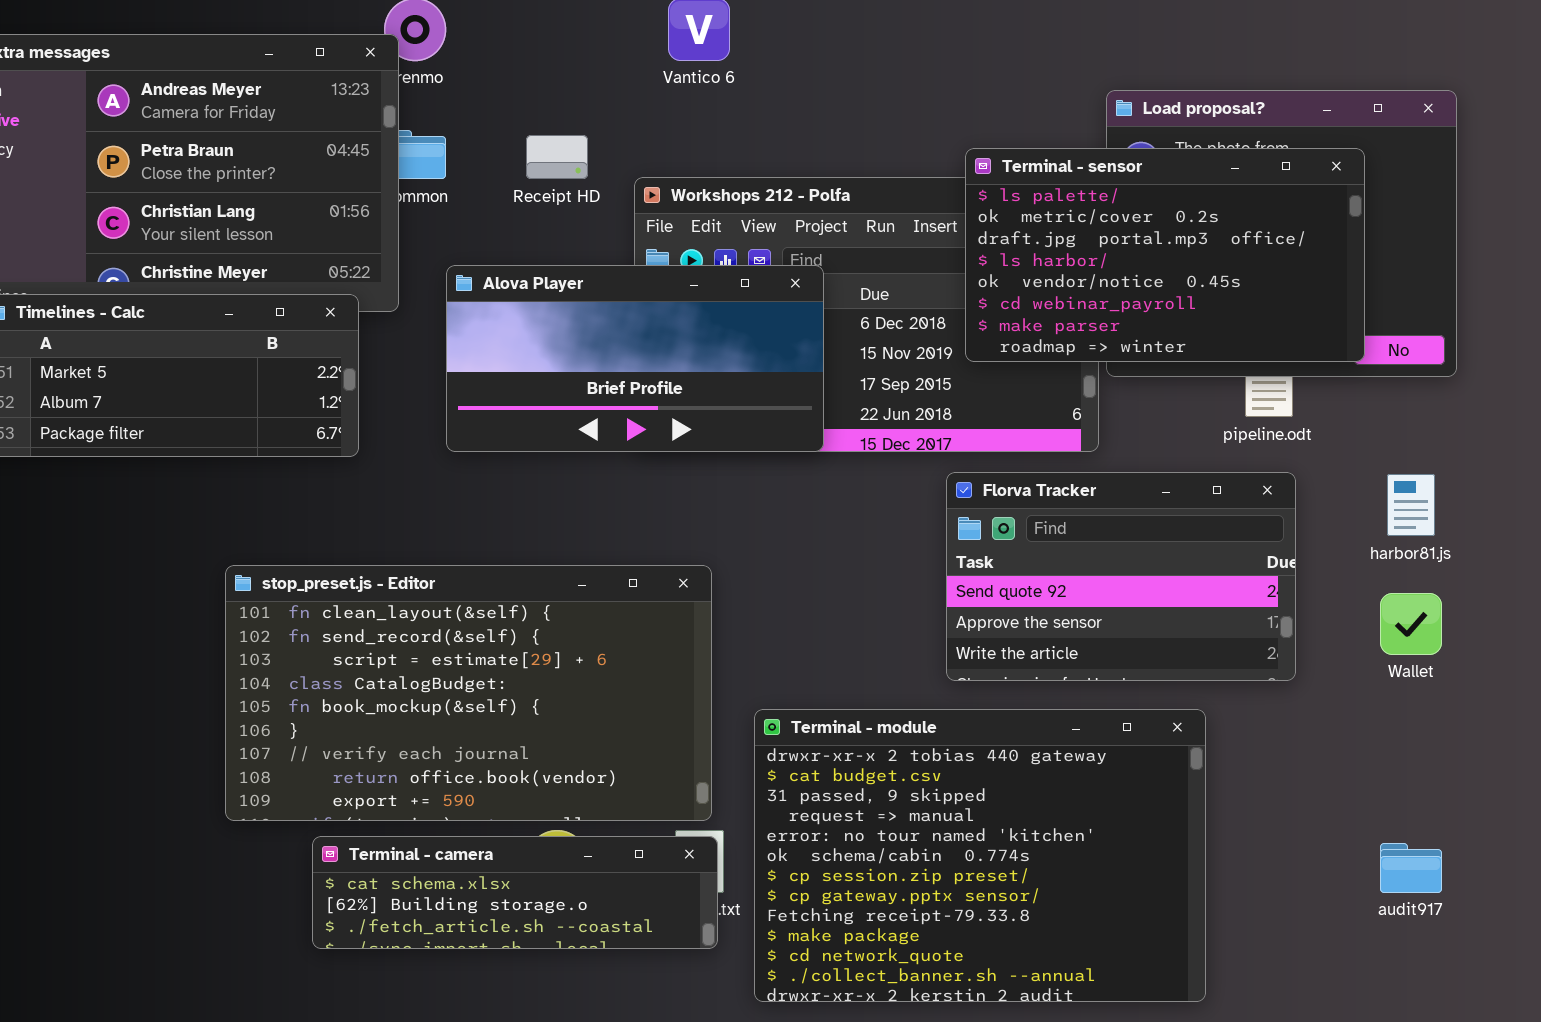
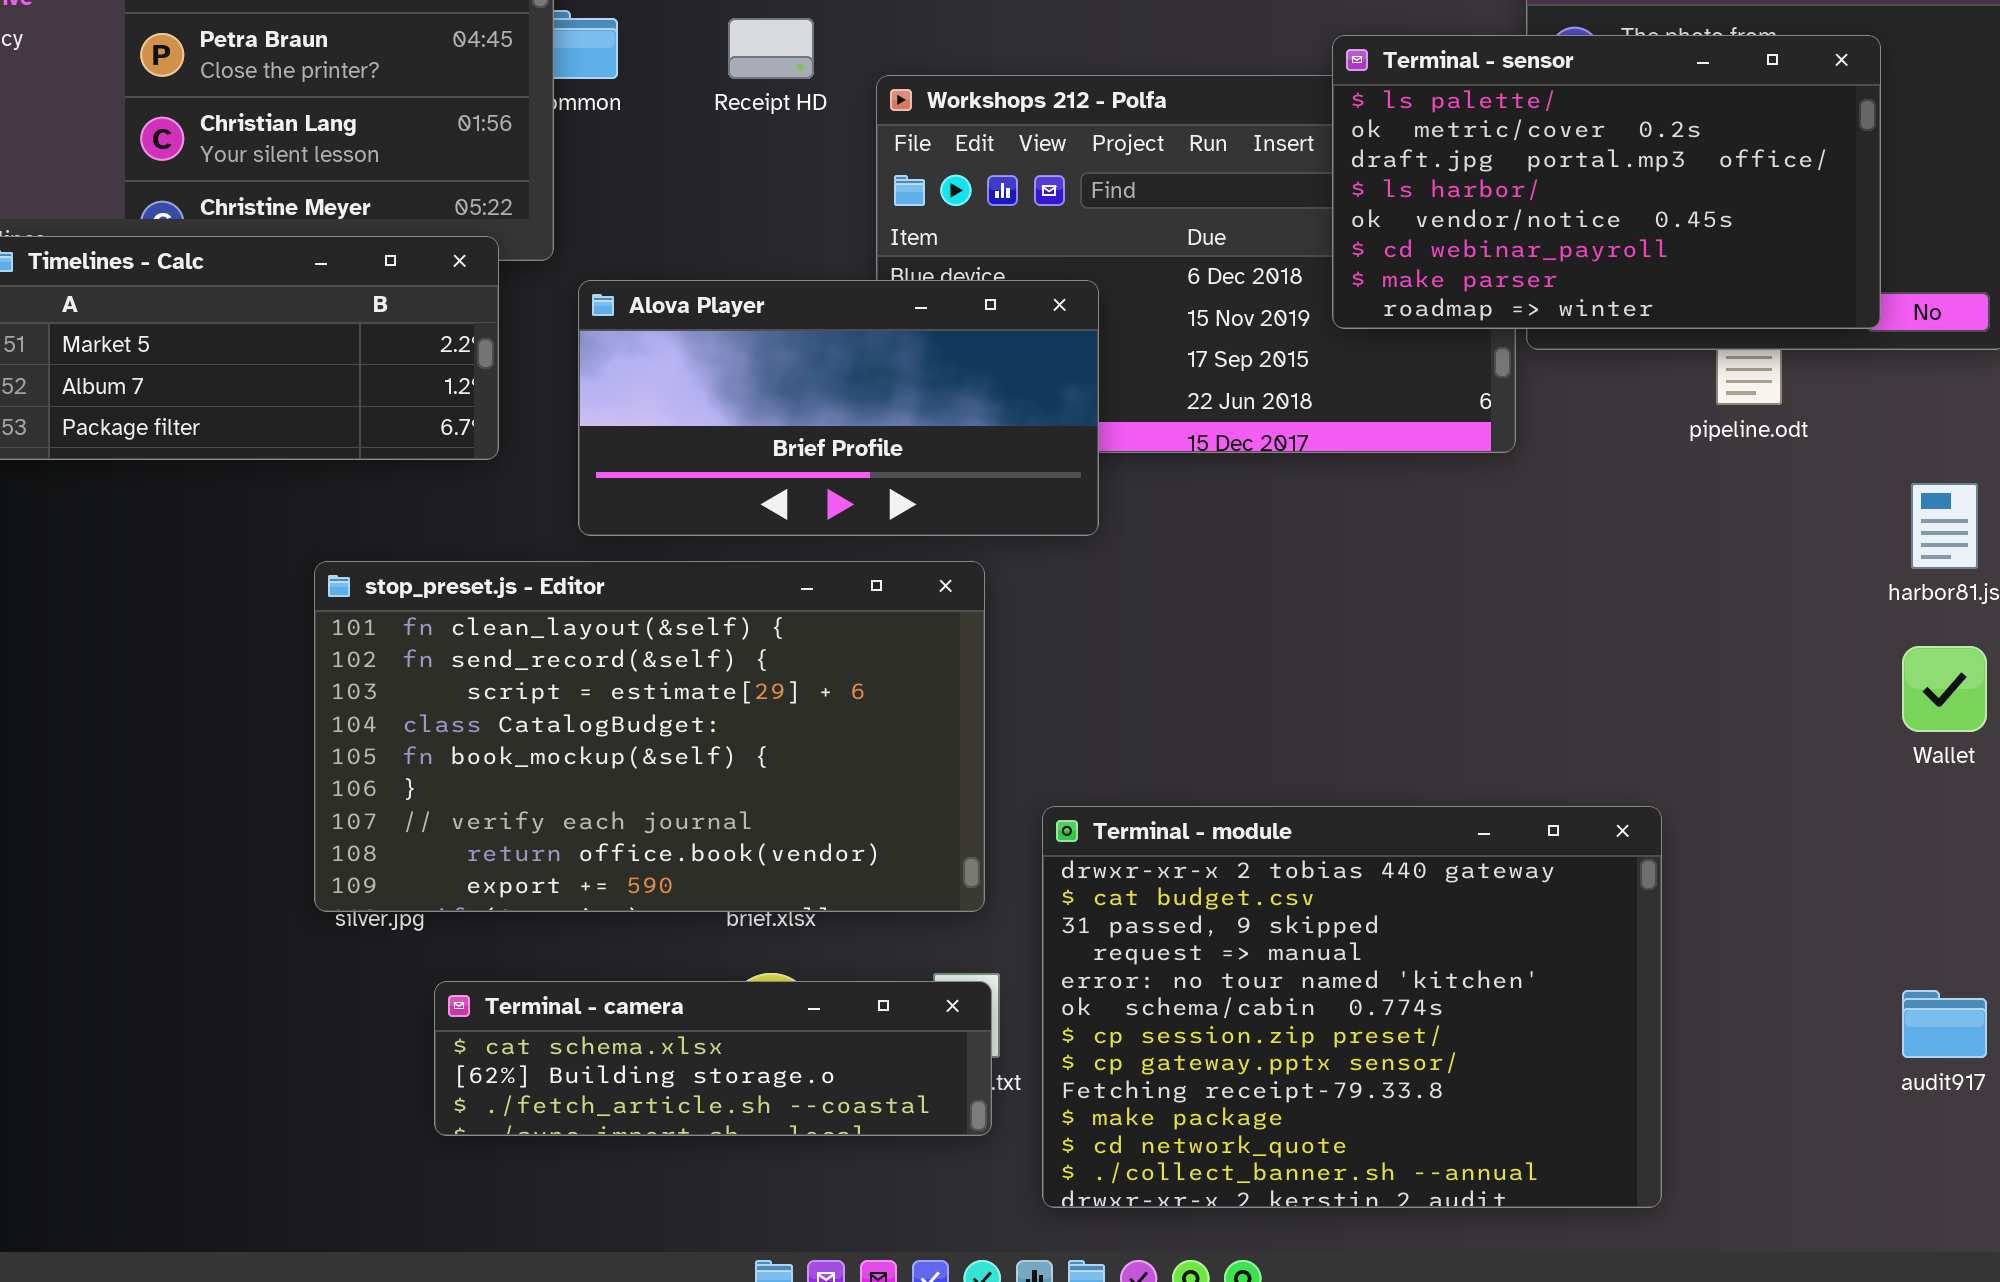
Alova Player: [446,265,824,452] -> [578,280,1099,536], moved
Florva Tracker: [946,472,1296,681] -> none, closed
stop_preset.js - Editor: [225,565,712,821] -> [314,561,985,912], moved

